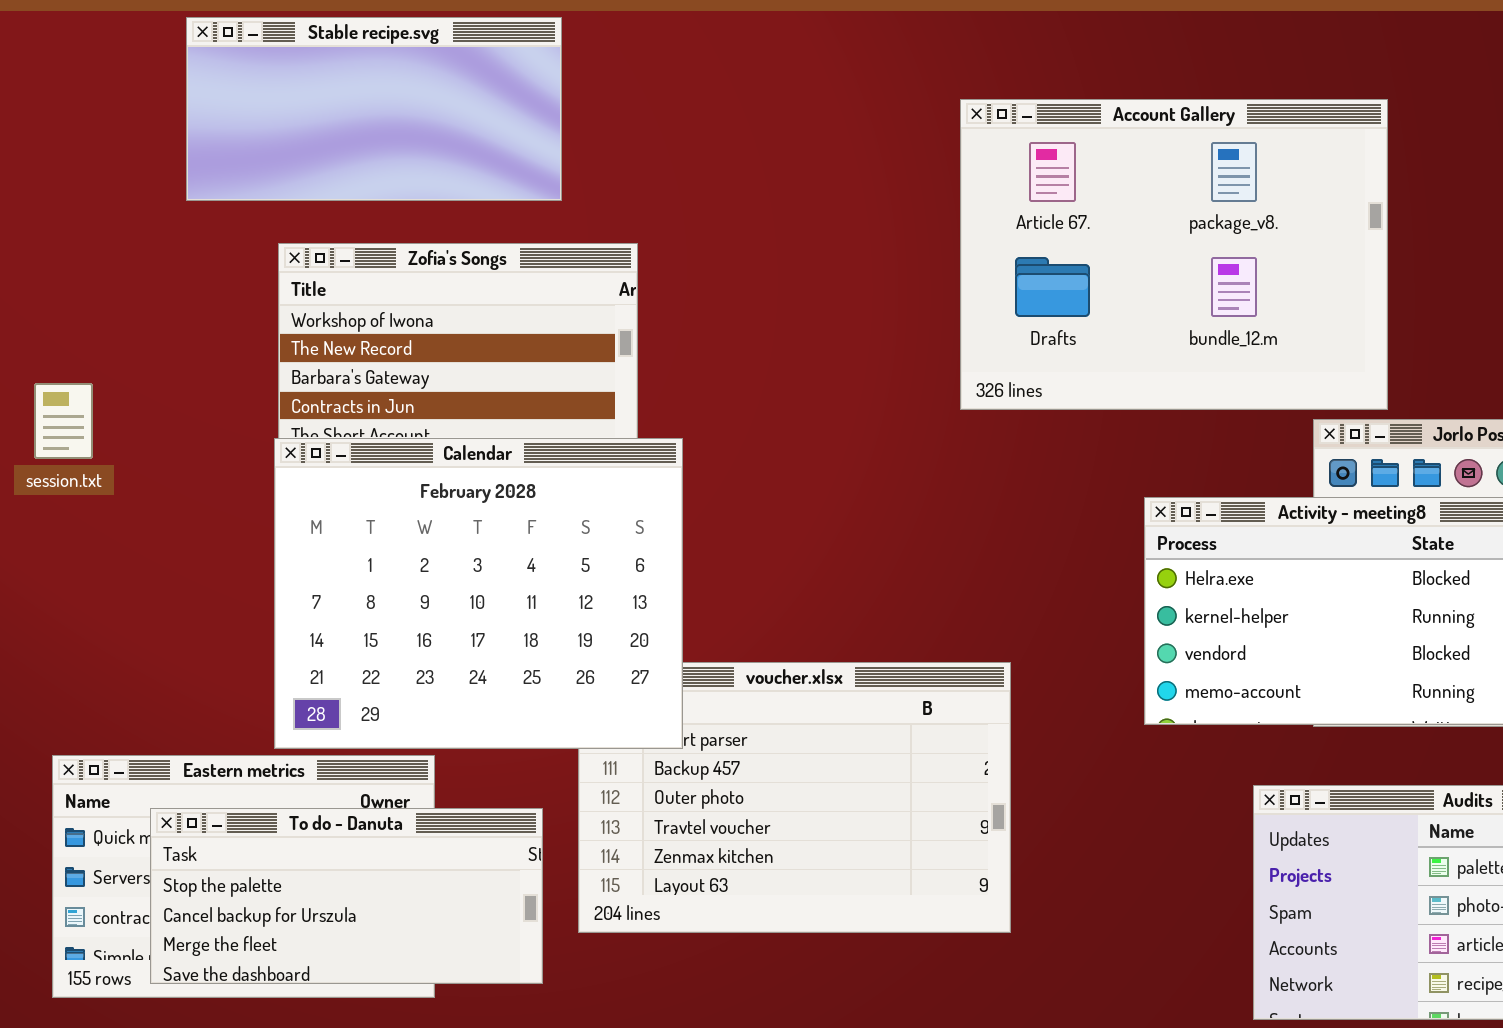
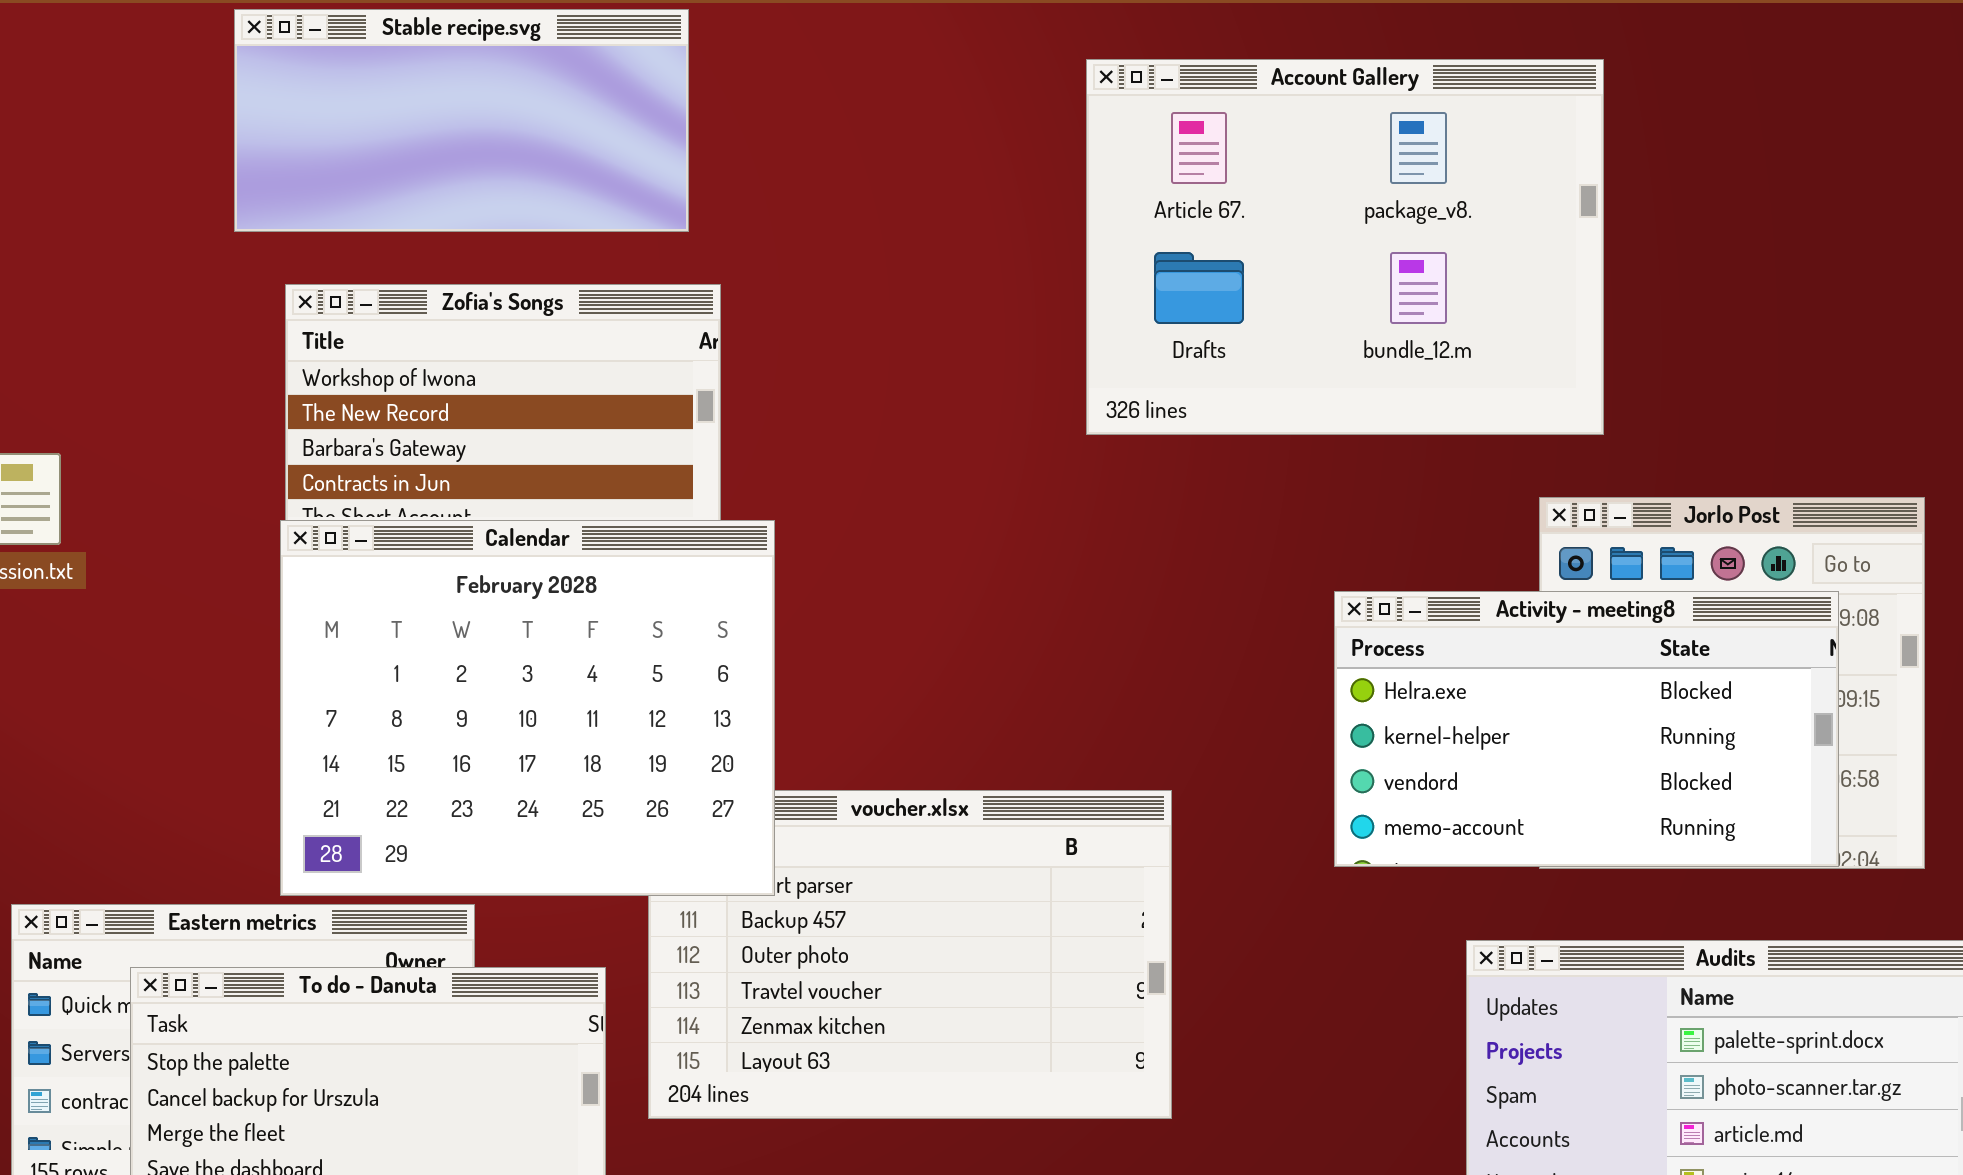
Stable recipe.svg: [186,17,562,201] -> [234,9,689,232], moved
Account Gallery: [960,99,1388,410] -> [1086,59,1604,435], moved

